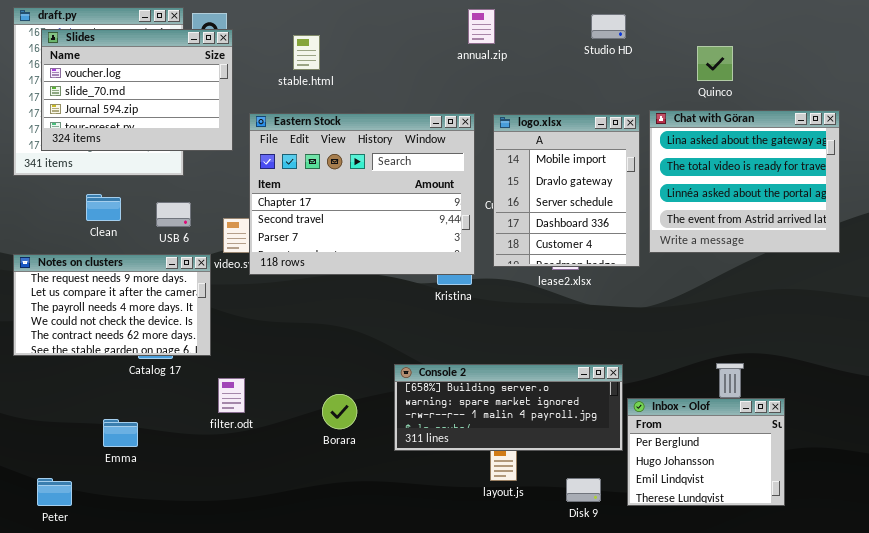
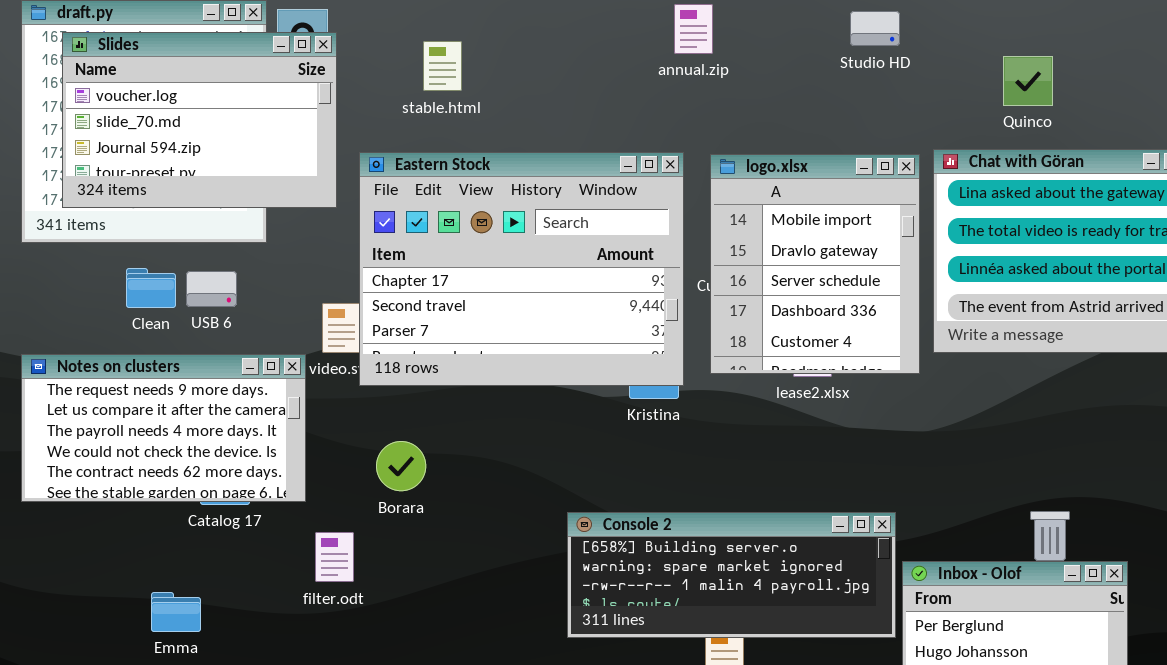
USB 6: [156,202,191,227] -> [186,271,237,307], moved
Borara: [322,394,357,429] -> [376,441,426,491], moved

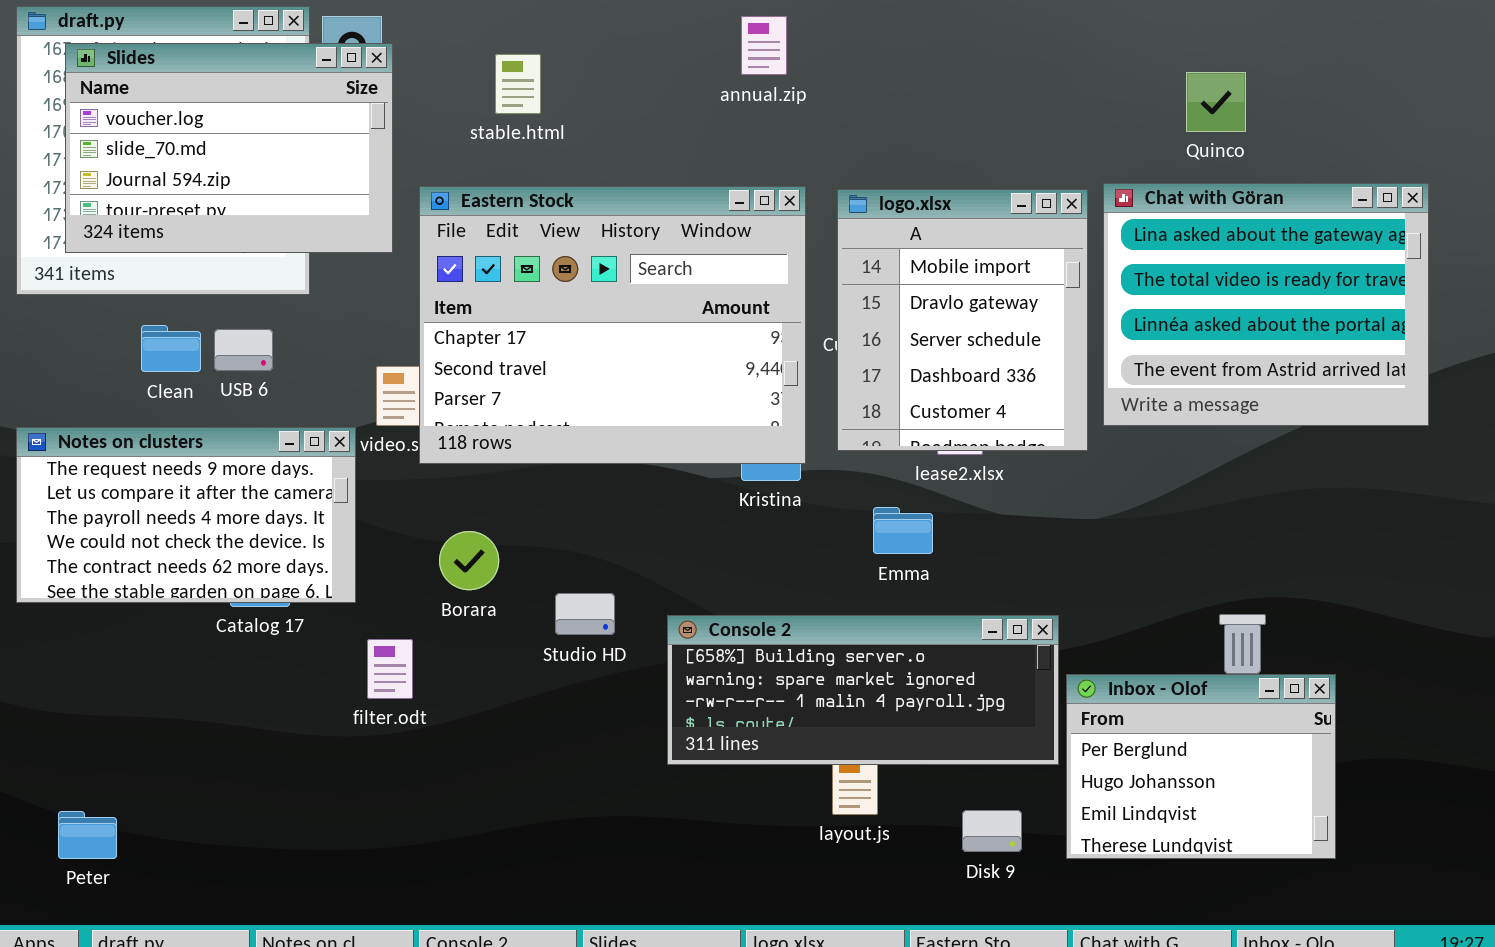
annual.zip: [674,4,713,54] -> [741,16,787,75], moved
Studio HD: [850,11,900,46] -> [555,593,615,635], moved
Emma: [151,592,201,632] -> [873,507,933,554], moved

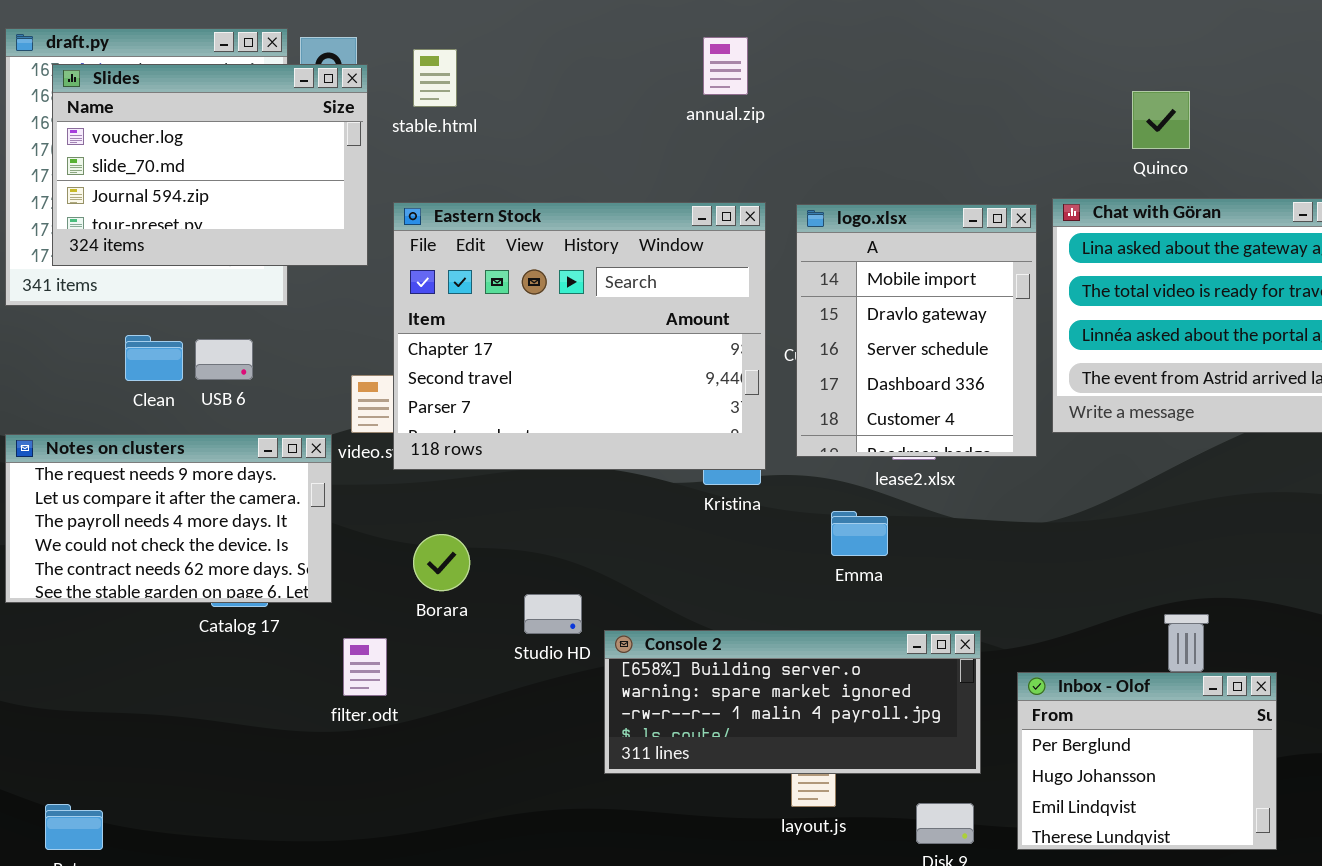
stable.html: [495,54,541,114] -> [413,49,457,107], moved
Console 2: [667,615,1059,765] -> [604,630,981,774], moved

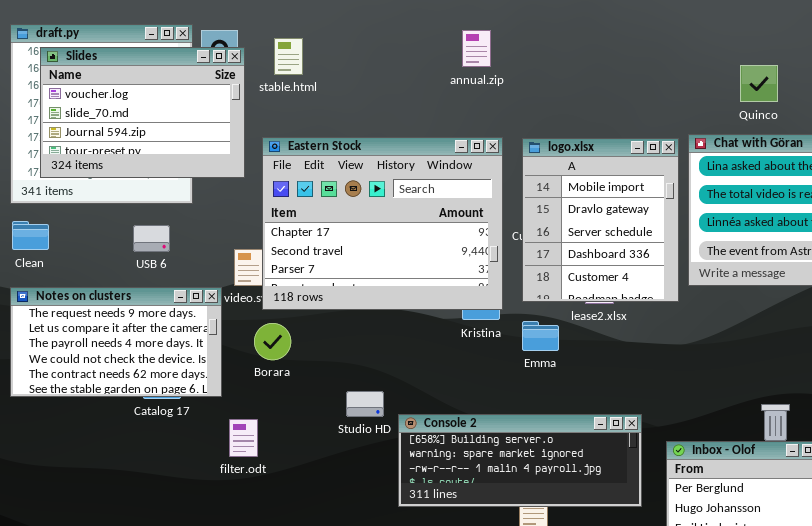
Clean: [125,335,183,381] -> [12,221,49,250], moved
Emma: [831,511,888,556] -> [522,321,559,351], moved
Borara: [413,534,470,591] -> [254,323,291,360], moved

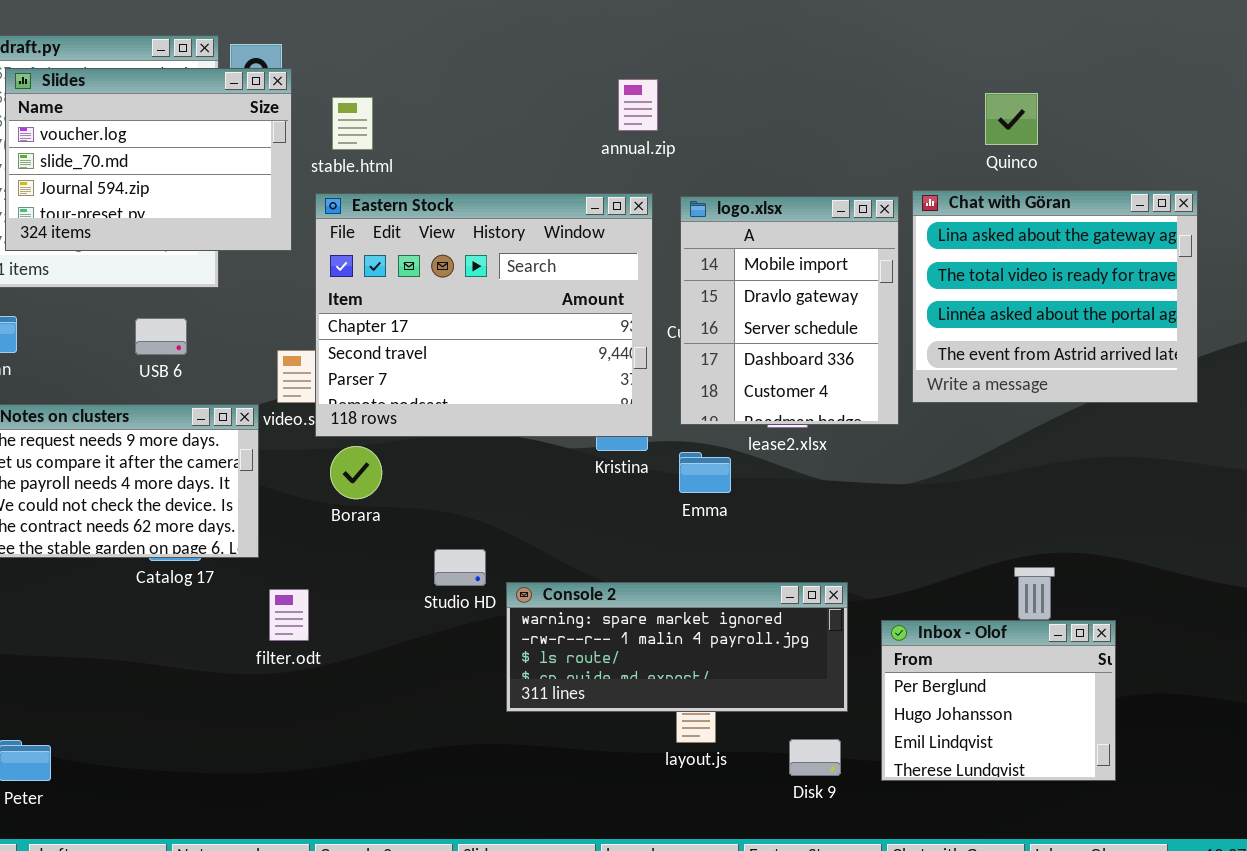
annual.zip: [462,30,491,67] -> [618,79,658,131], moved
stable.html: [274,38,303,75] -> [332,97,373,150], moved
Borara: [254,323,291,360] -> [330,446,382,499], moved
Console 2: [398,414,642,507] -> [506,582,848,712], scrolled down 1 row

